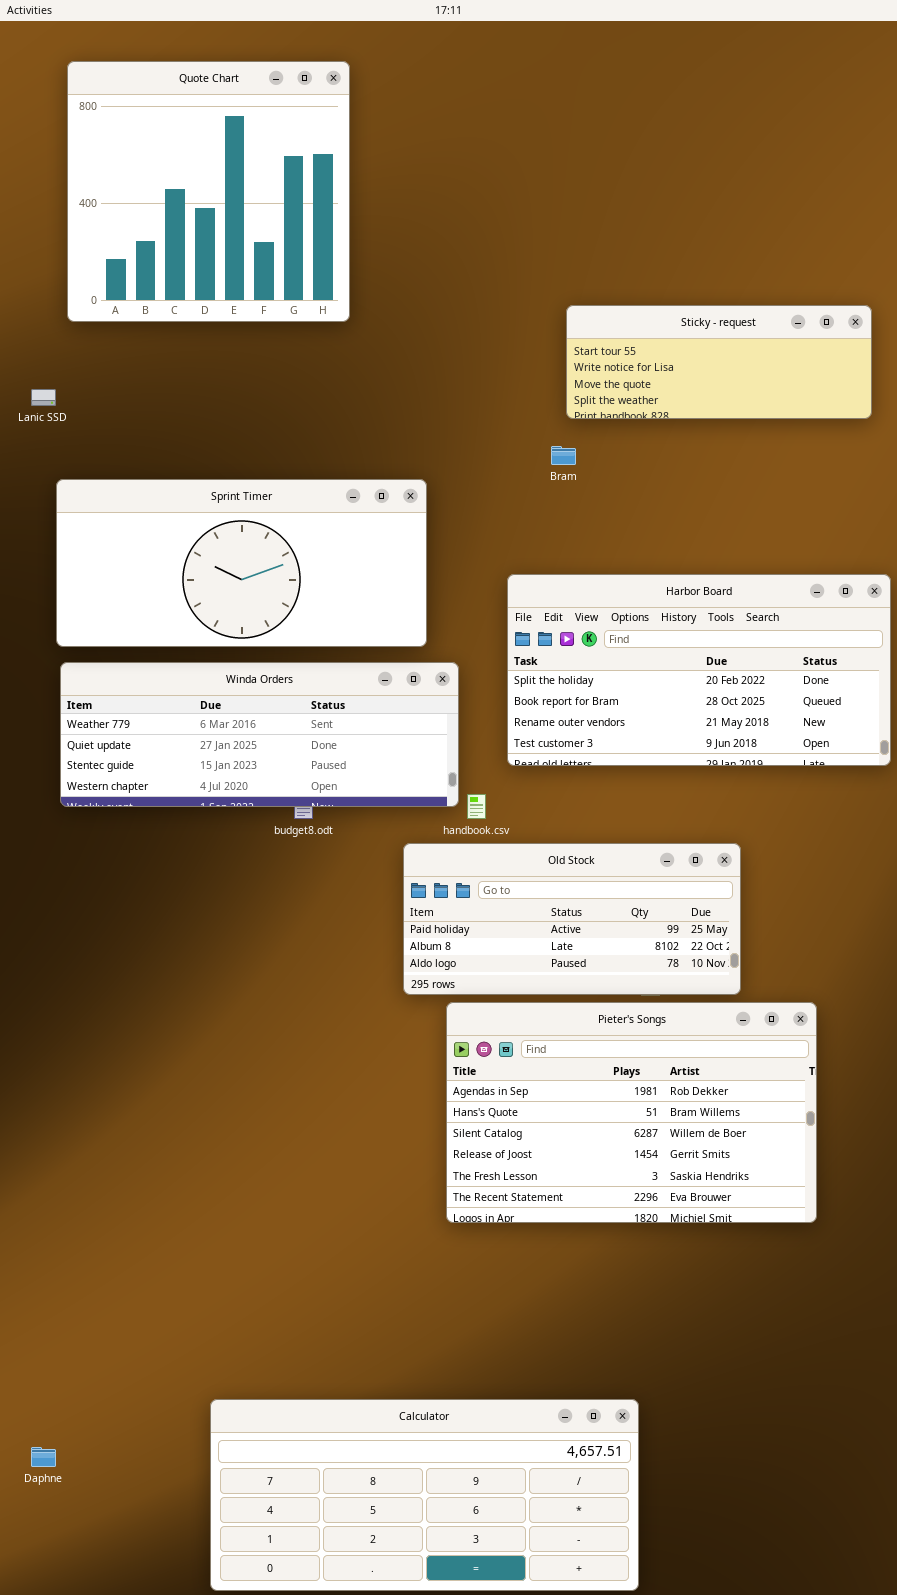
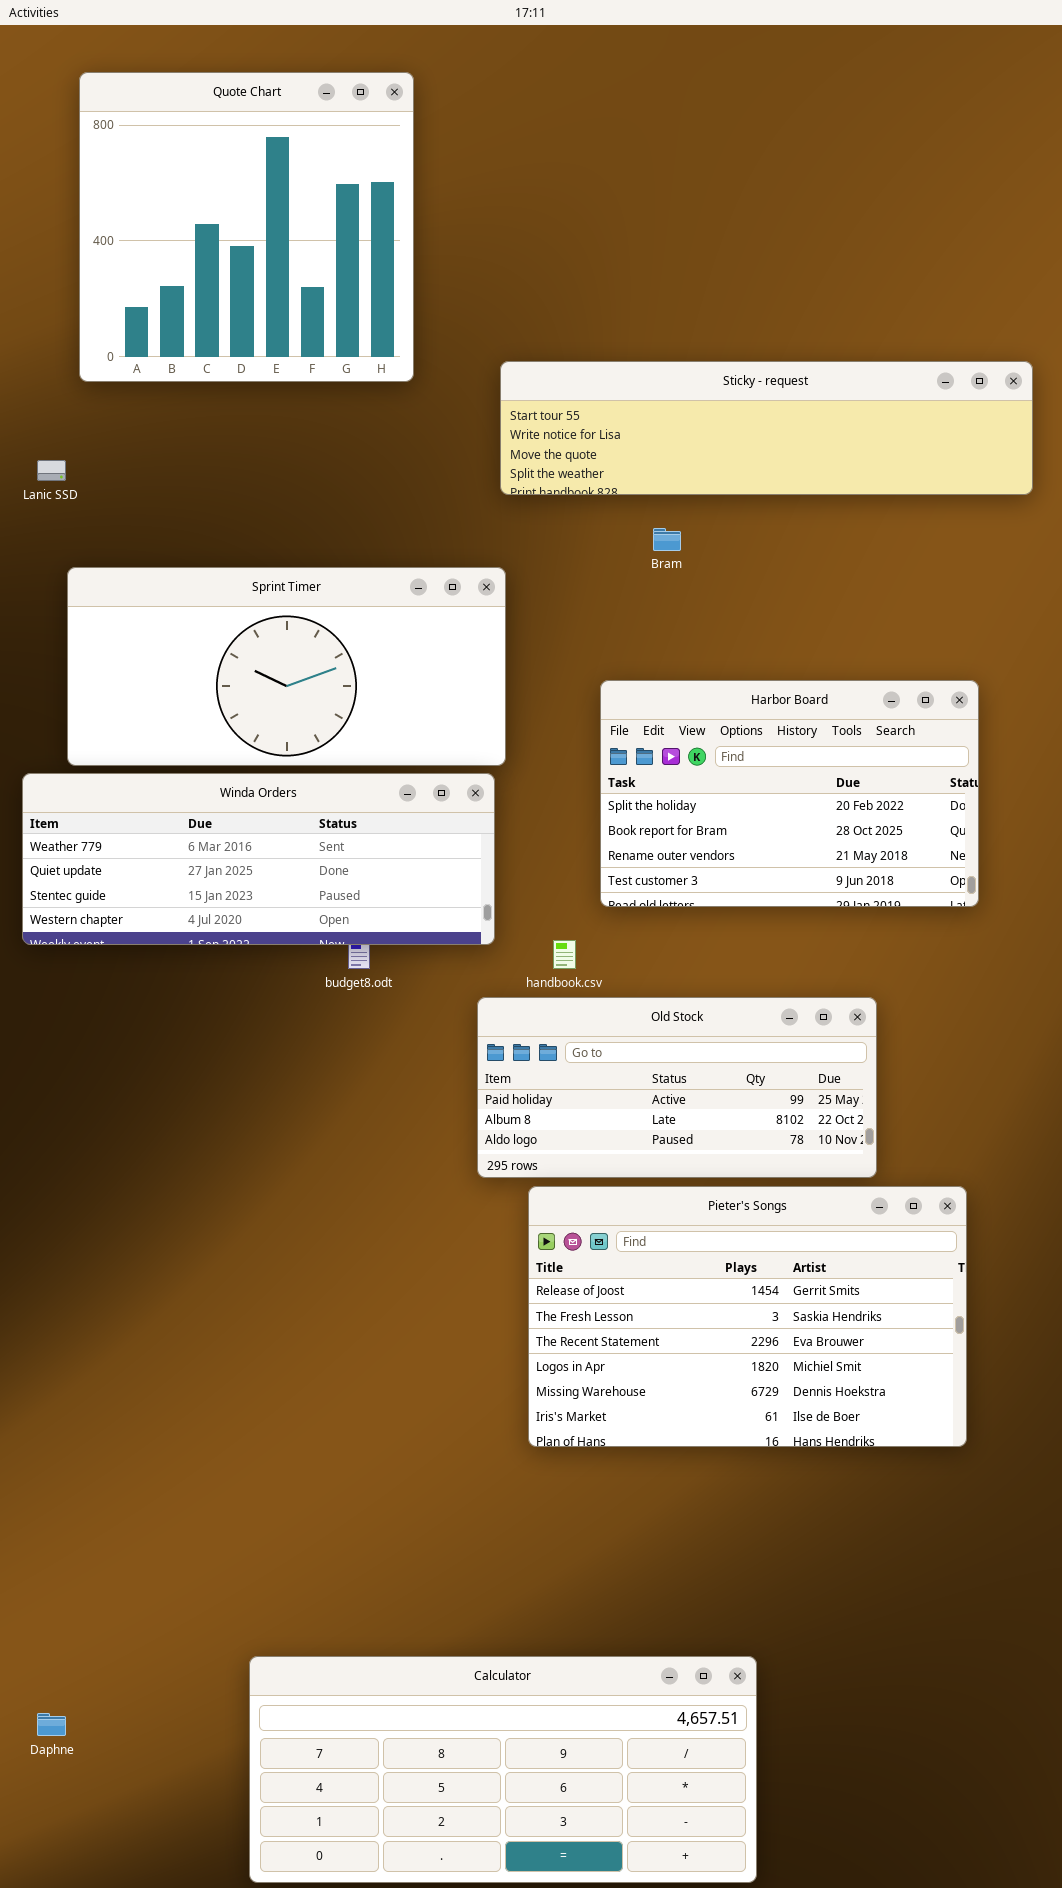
Sticky - request: [566,305,872,419] -> [500,361,1033,495], resized
Harbor Board: [507,574,891,766] -> [600,680,979,907], resized
Winda Orders: [60,662,459,807] -> [22,773,495,945], moved
Pieter's Songs: [446,1002,817,1223] -> [528,1186,967,1447], scrolled down 3 rows

